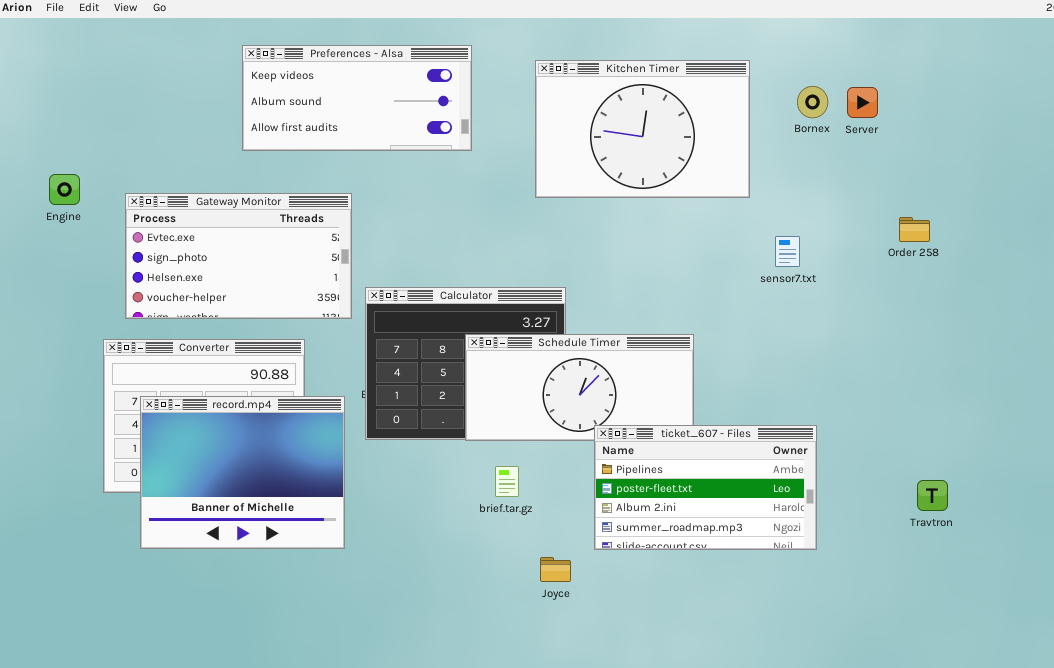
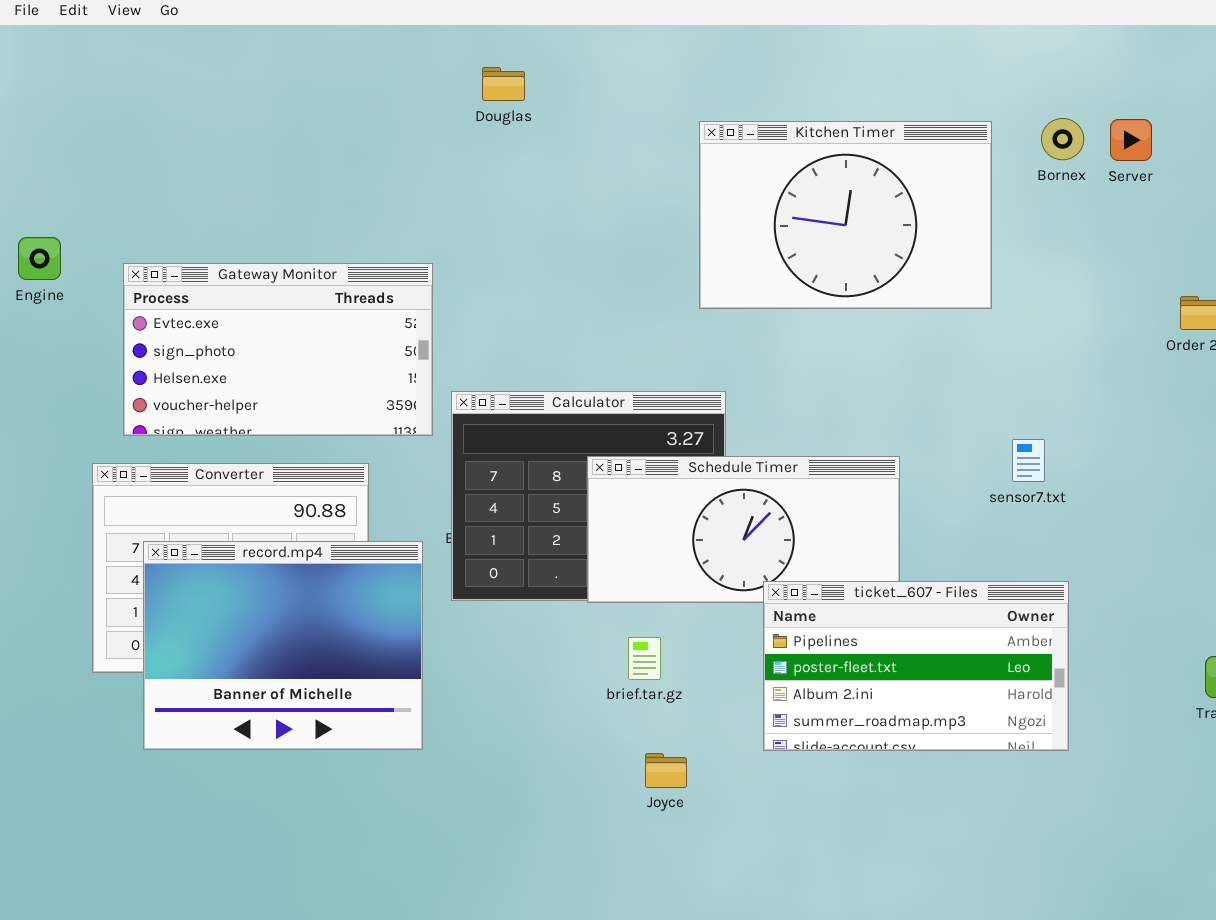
Preferences - Alsa: [242,45,472,151] -> none, closed
Kitchen Timer: [535,60,750,198] -> [699,121,992,309], moved
sensor7.txt: [775,236,800,267] -> [1012,439,1045,482], moved
Joyce: [540,557,571,582] -> [645,753,687,788], moved

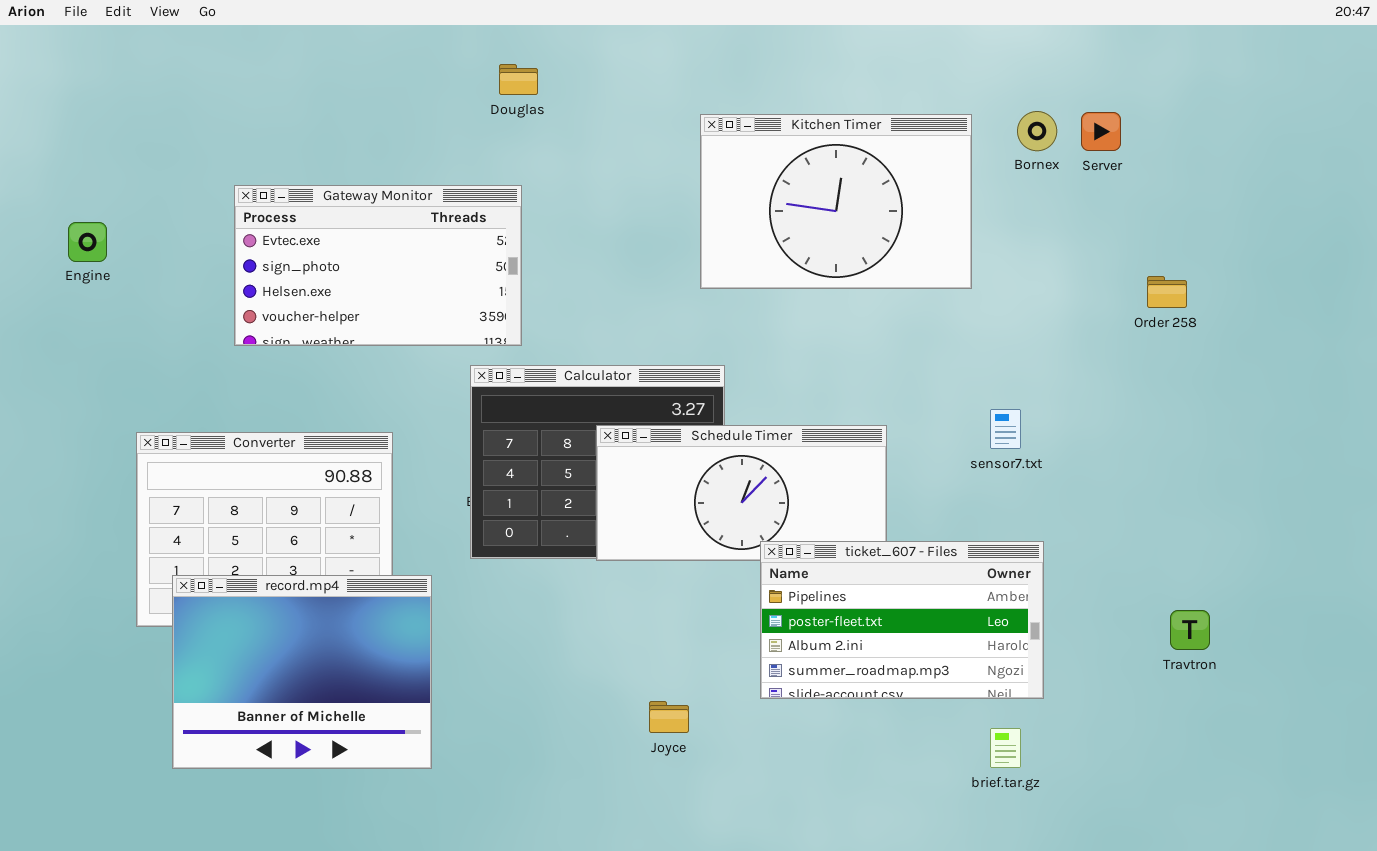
Gateway Monitor: [123,263,433,436] -> [234,185,522,346], moved
record.mp4: [143,541,423,750] -> [172,575,432,769], moved
brief.tar.gz: [628,637,661,680] -> [990,728,1021,768], moved

